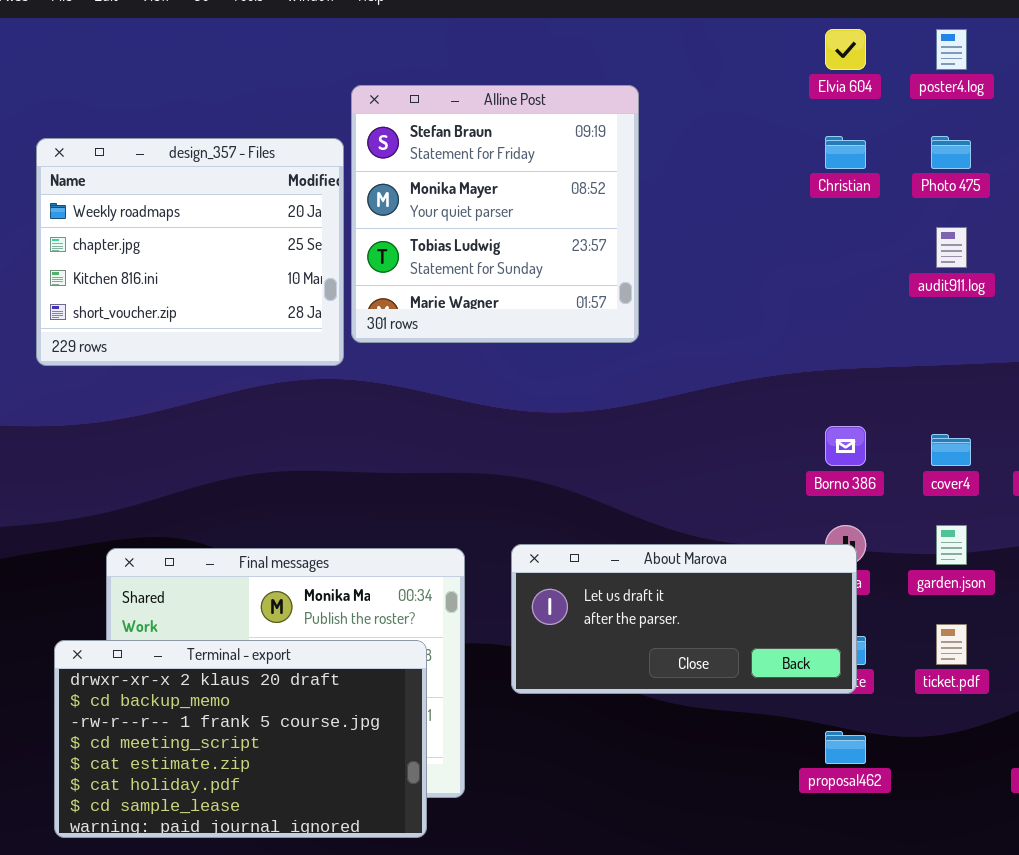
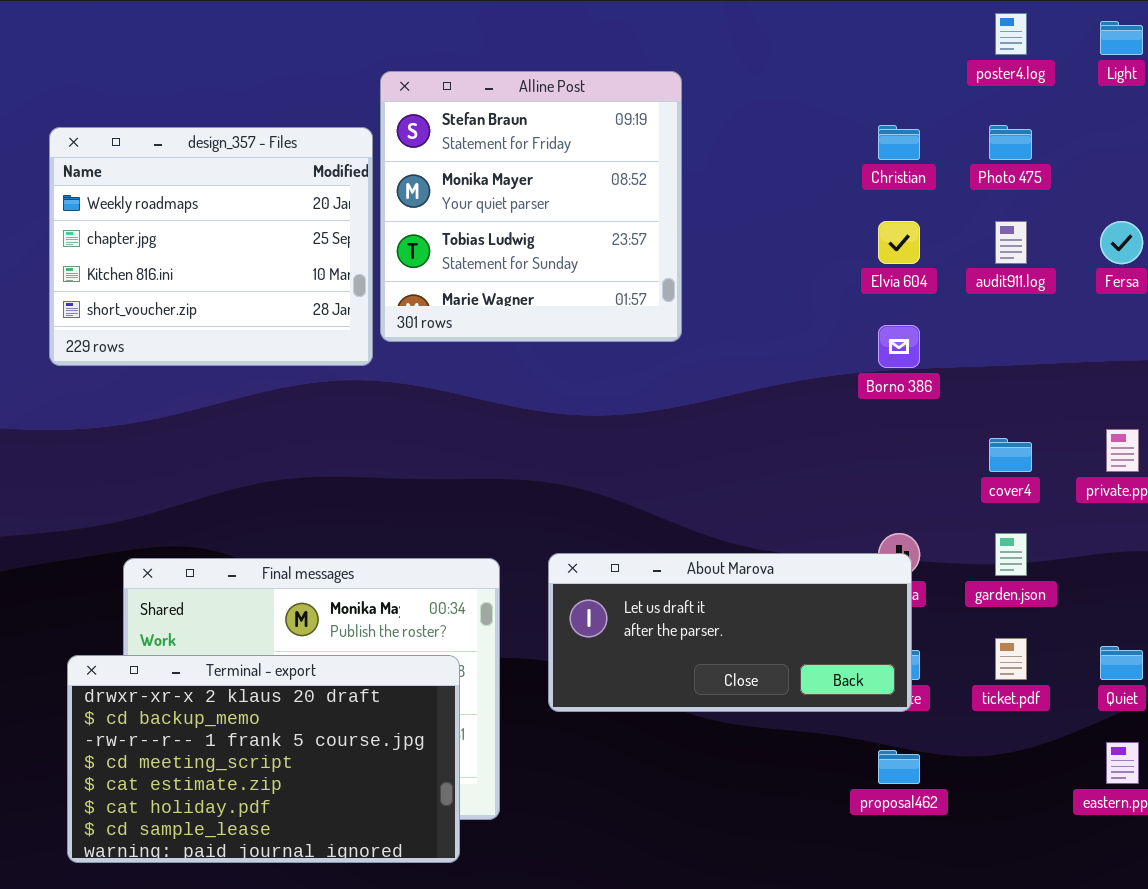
Elvia 604: [825,29,866,70] -> [878,221,920,264], moved
Borno 386: [825,426,866,466] -> [878,325,920,368], moved

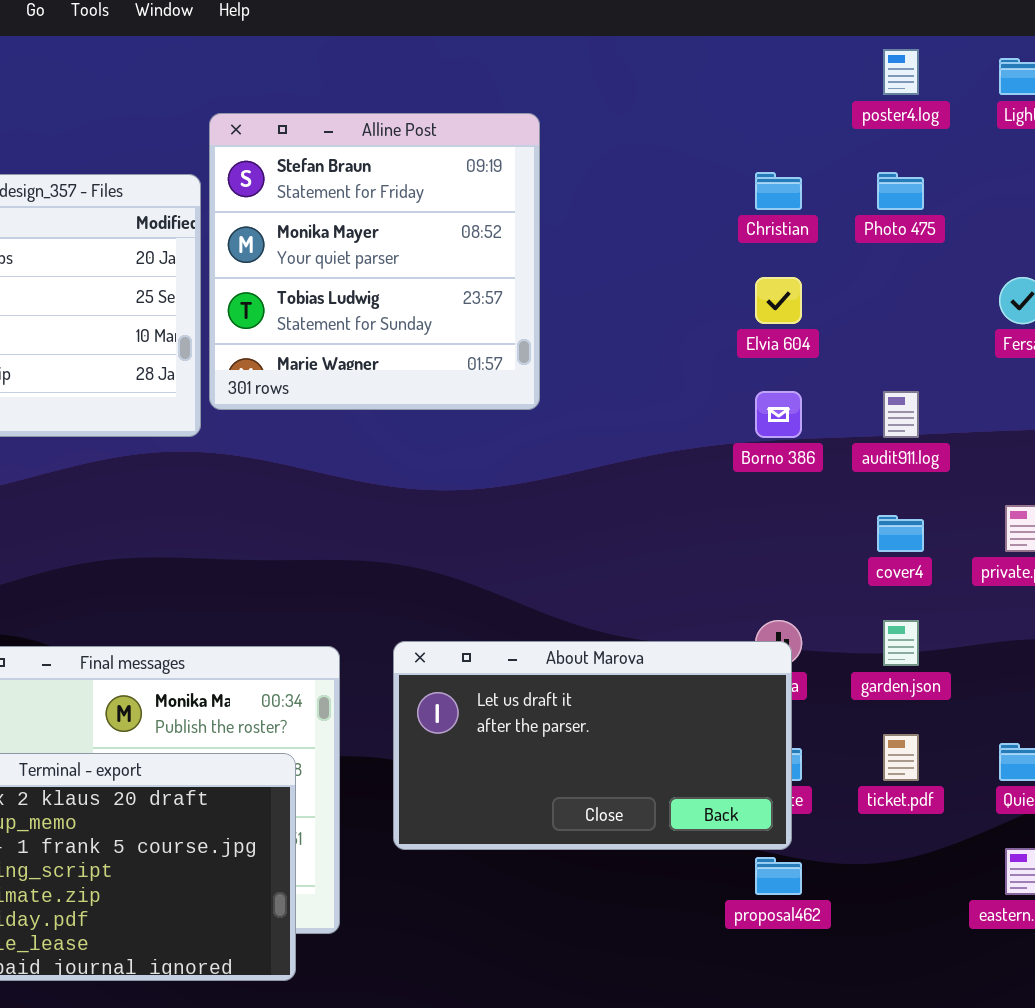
audit911.log: [995,221,1027,264] -> [883,391,919,438], moved
About Marova: [548,553,912,712] -> [393,641,792,850], resized

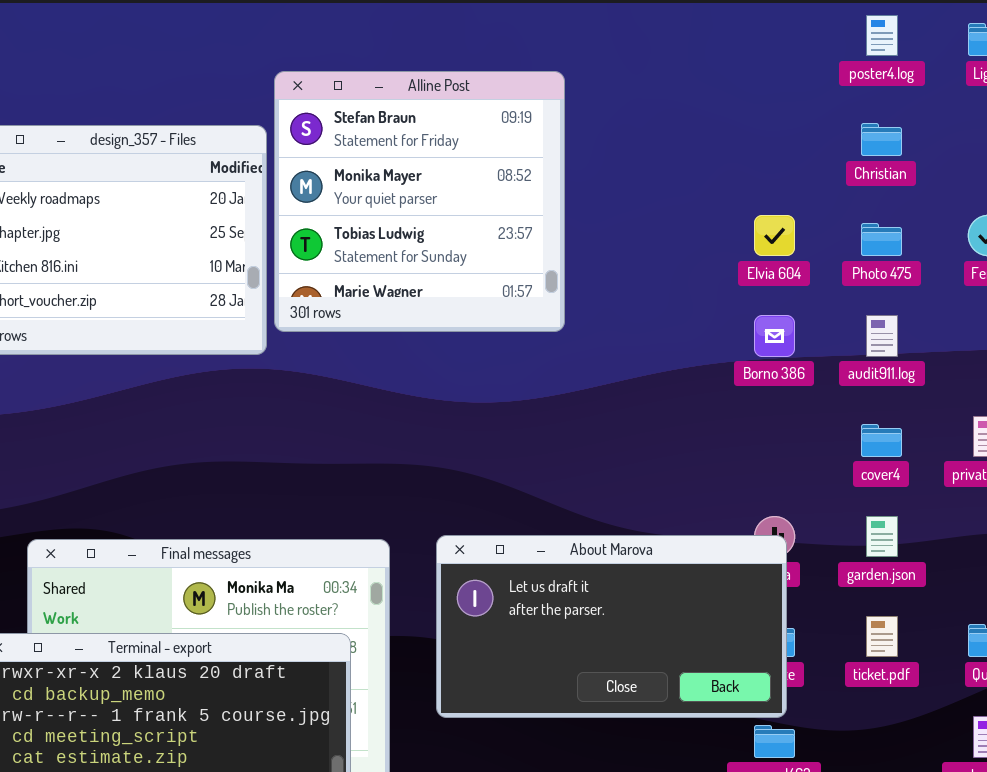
Christian: [755,172,802,210] -> [861,123,902,156], moved
Photo 475: [877,172,924,210] -> [861,223,902,256], moved

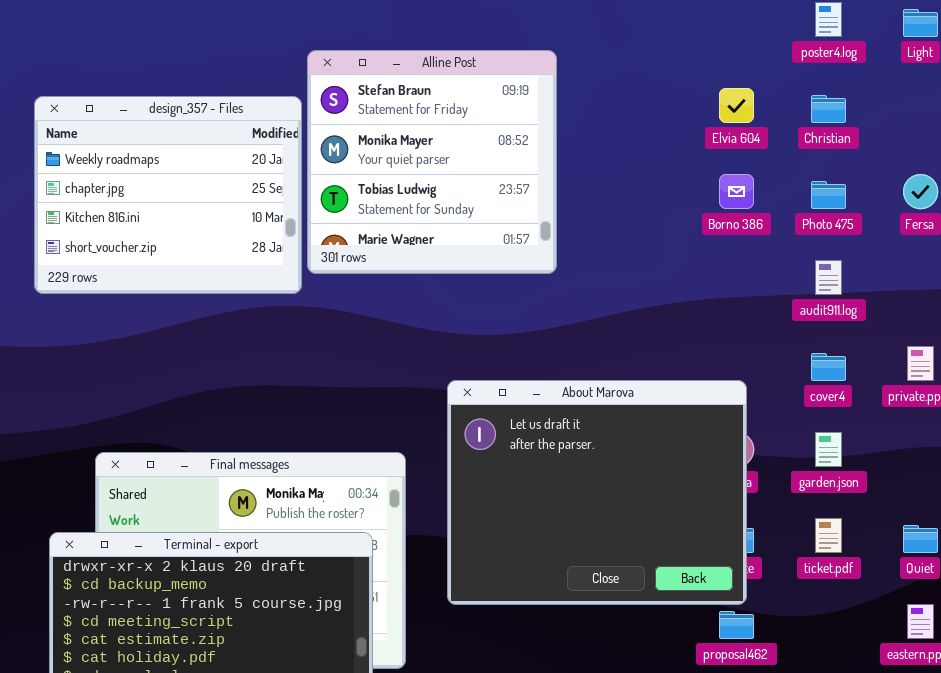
Elvia 604: [754,215,795,256] -> [719,88,754,123], moved
Borno 386: [754,315,795,357] -> [719,174,754,209], moved
About Marova: [436,535,787,718] -> [447,380,747,605], resized

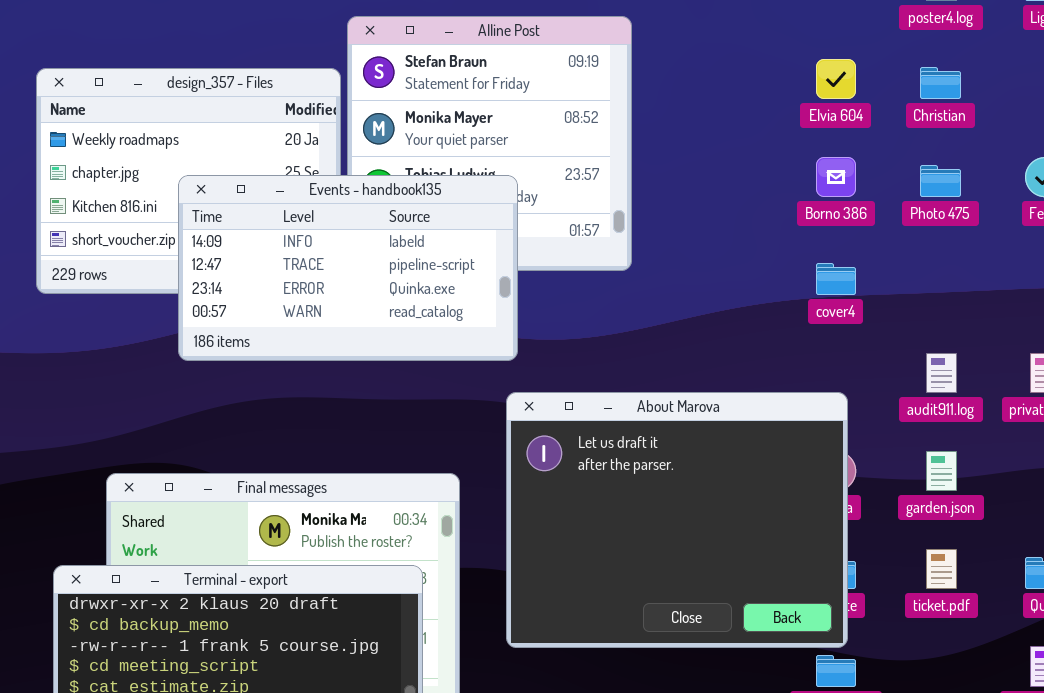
Events - handbook135: none -> [178,175,518,361], opened
audit911.log: [815,260,842,295] -> [926,353,957,393], moved
cover4: [811,353,846,381] -> [816,263,856,295], moved

